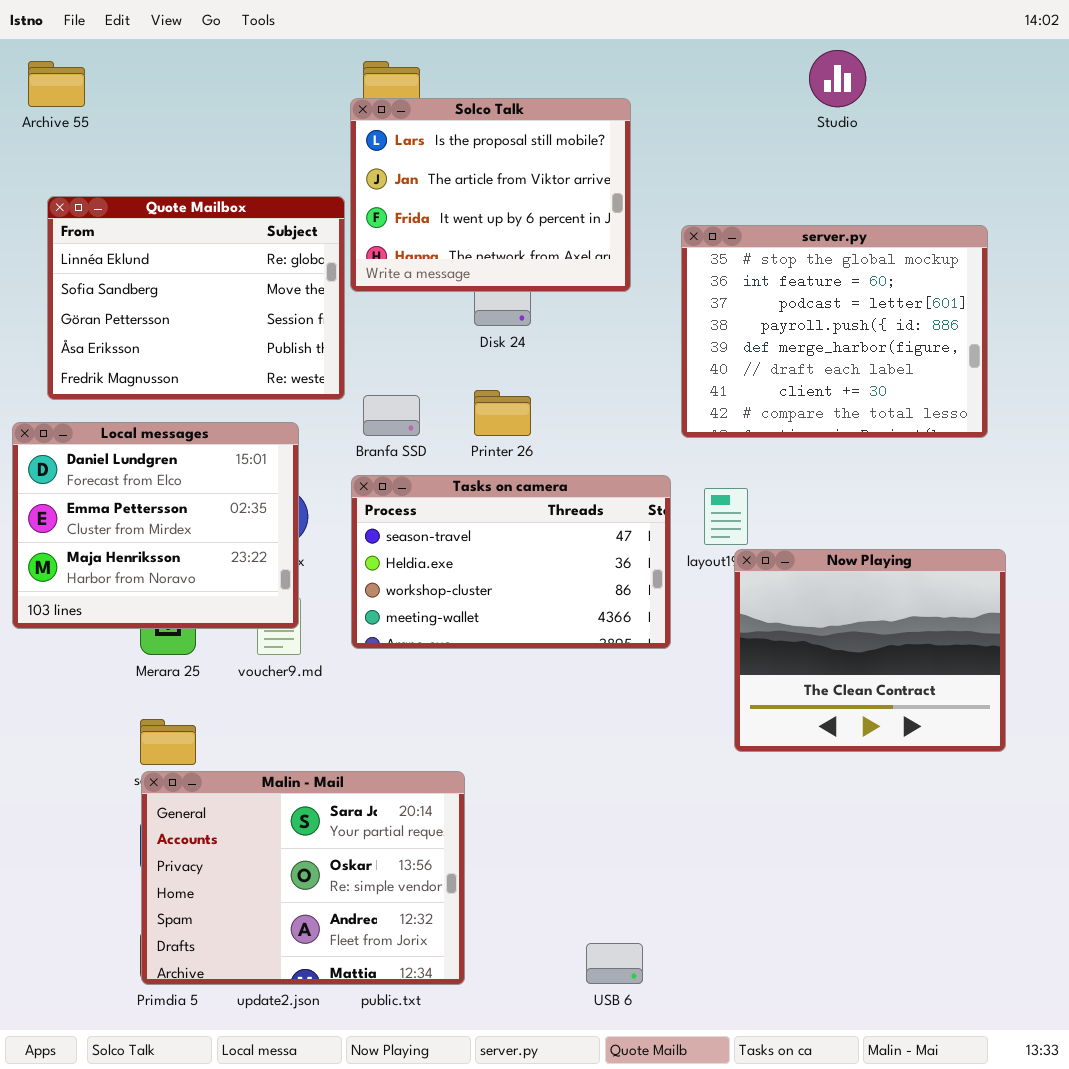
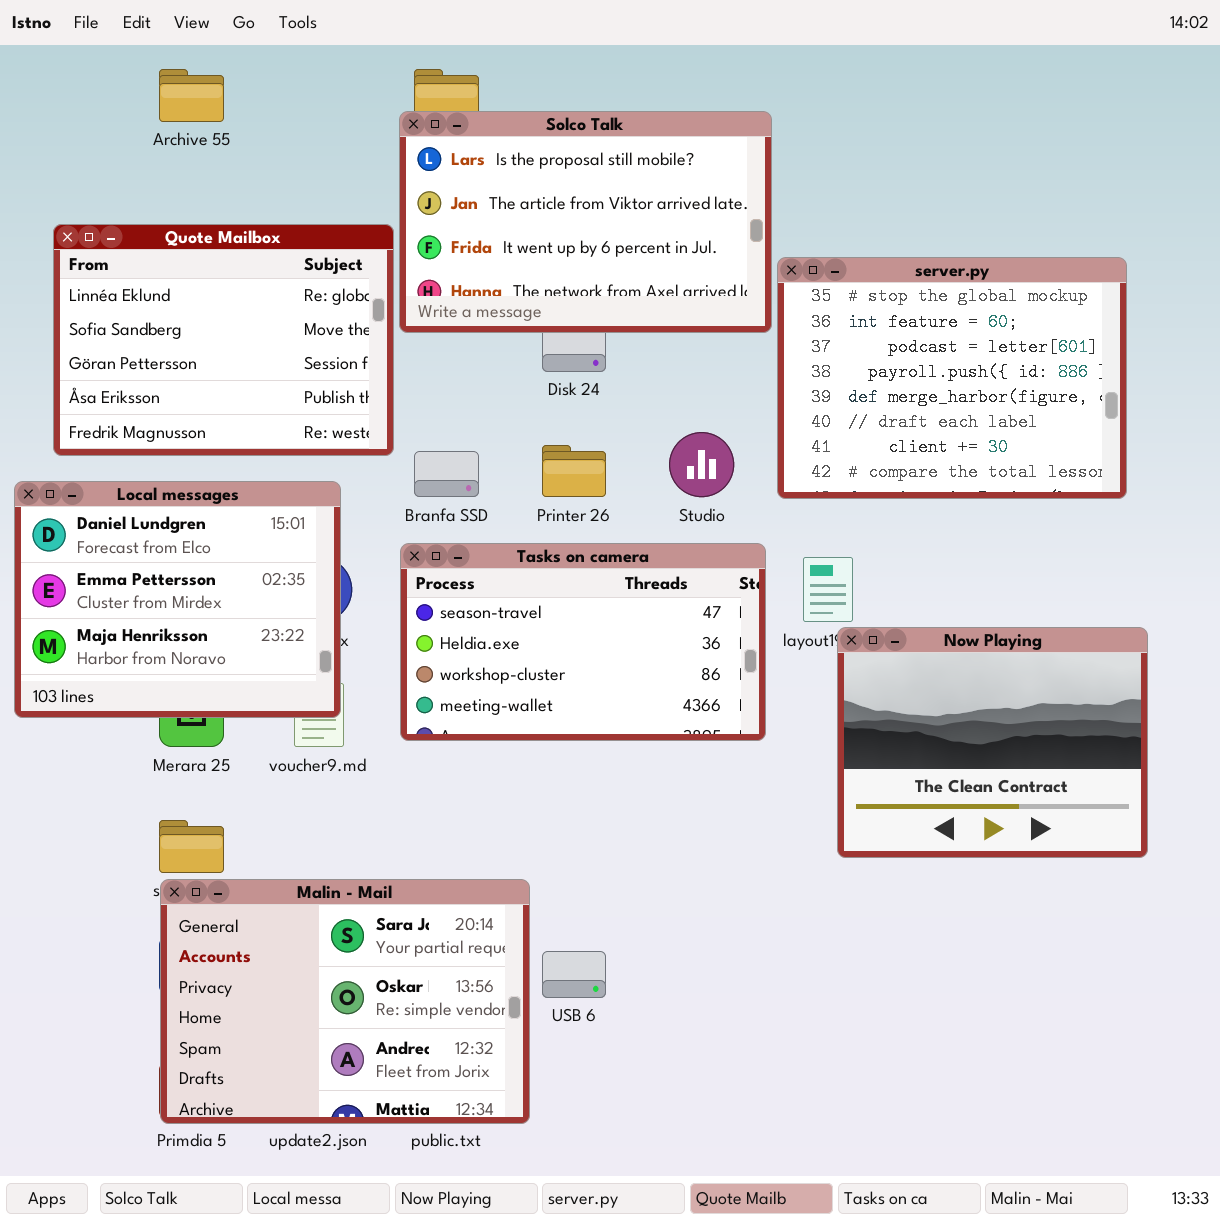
Studio: [809,50,866,107] -> [669,432,734,497], moved
Archive 55: [28,61,85,107] -> [159,69,224,122], moved
Solco Talk: [350,98,631,292] -> [399,111,772,333], resized
USB 6: [586,943,643,984] -> [542,951,606,998], moved

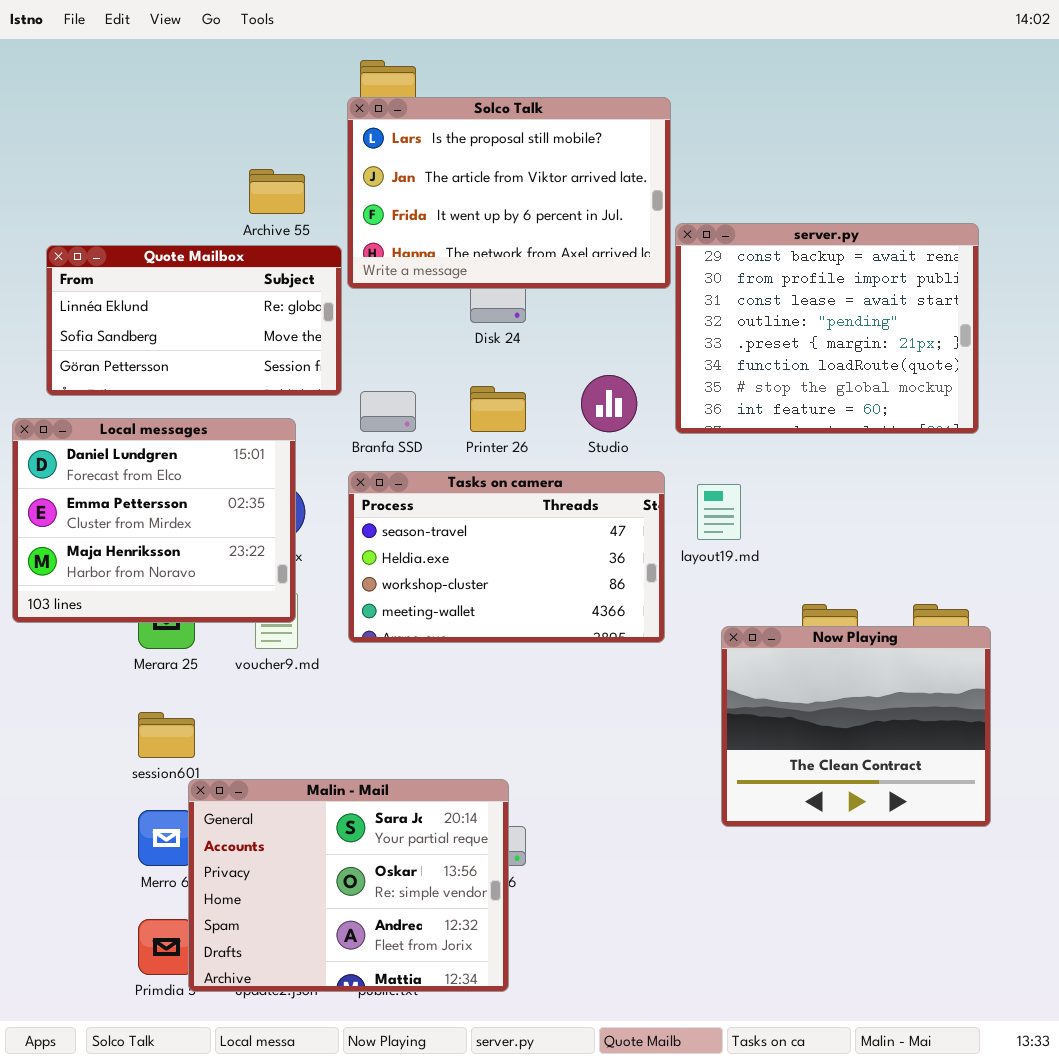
Archive 55: [159,69,224,122] -> [249,169,305,214], moved
Quote Mailbox: [53,224,394,456] -> [46,245,342,396], resized
server.py: [777,257,1127,499] -> [675,223,979,434], scrolled up 6 rows
Now Playing: [837,627,1148,858] -> [721,626,991,827], moved
Malin - Mail: [160,879,530,1124] -> [188,779,509,992], moved

